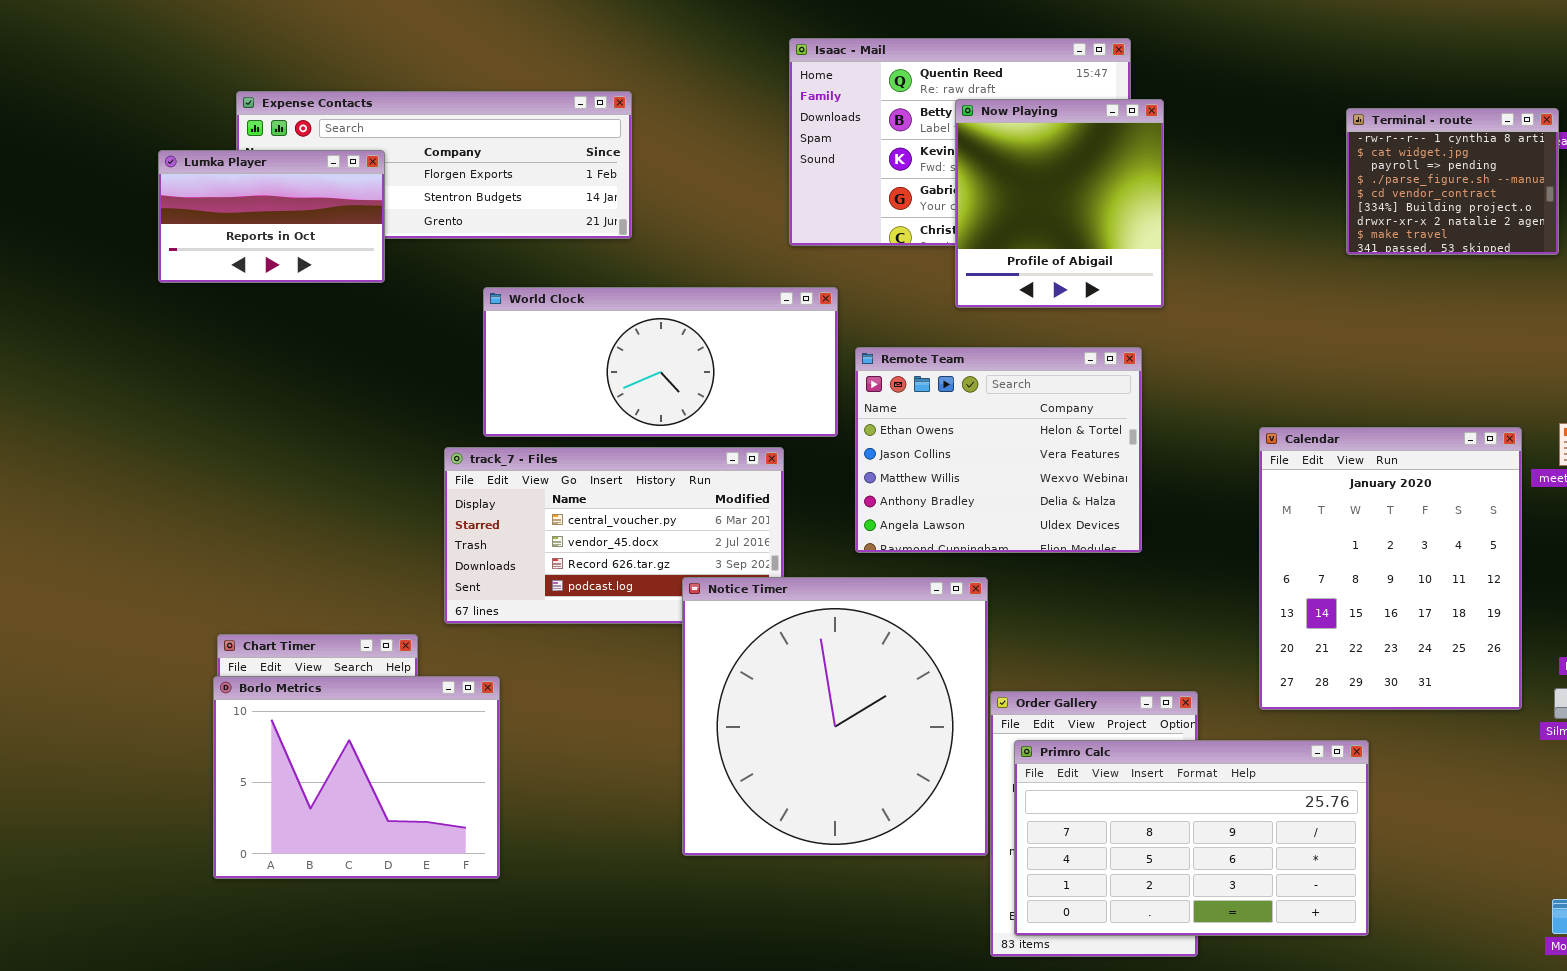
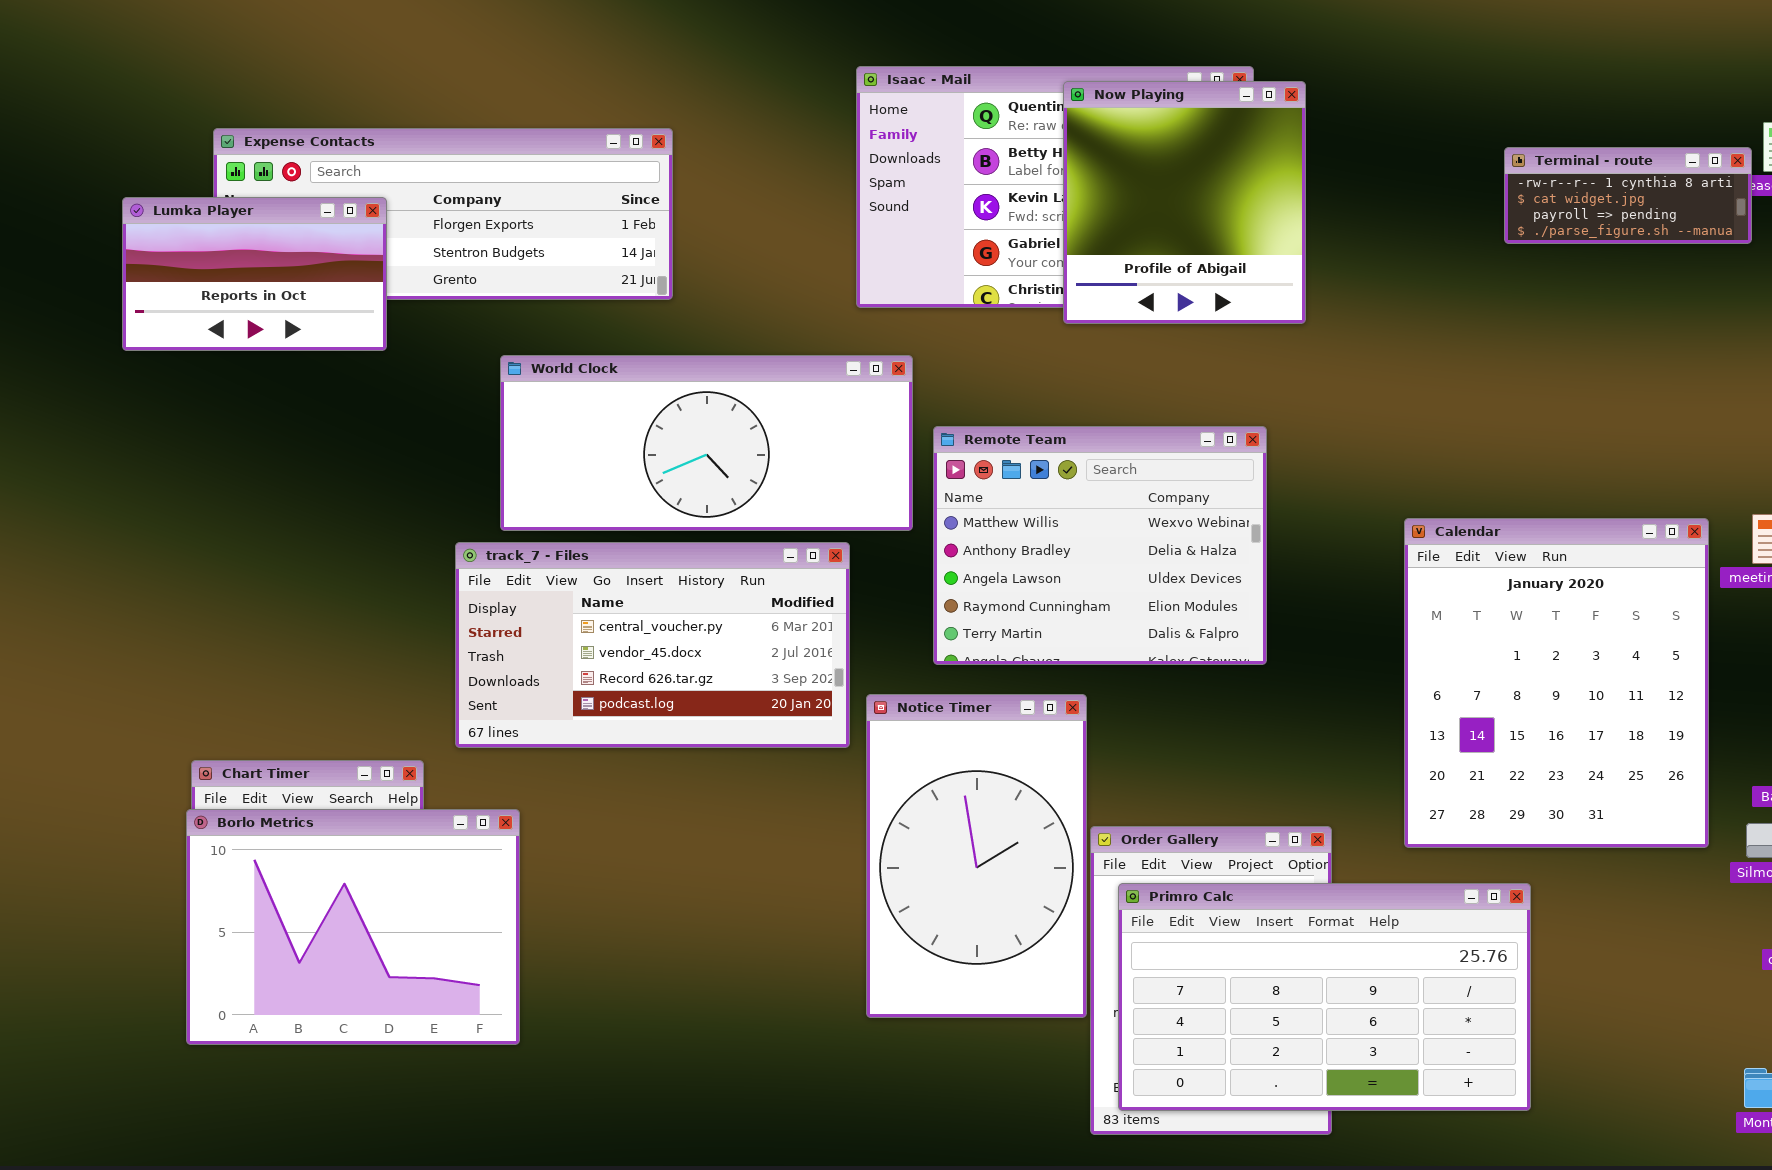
Now Playing: [955,99,1164,308] -> [1063,81,1306,324], moved
Terminal - route: [1346,108,1559,255] -> [1504,147,1752,244], resized
Remote Team: [855,347,1142,553] -> [933,426,1267,665], scrolled down 2 rows
Notice Timer: [682,577,988,856] -> [866,694,1087,1018], resized

